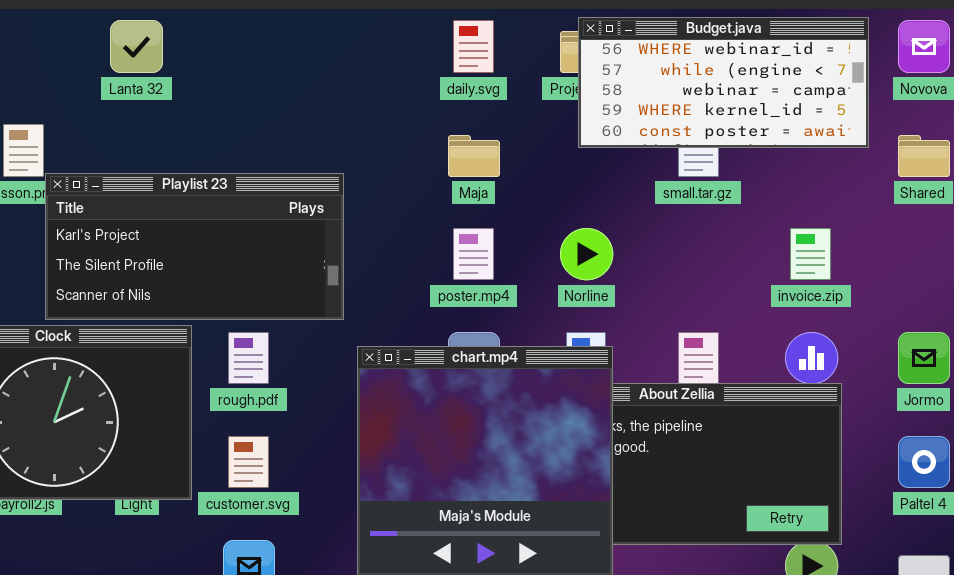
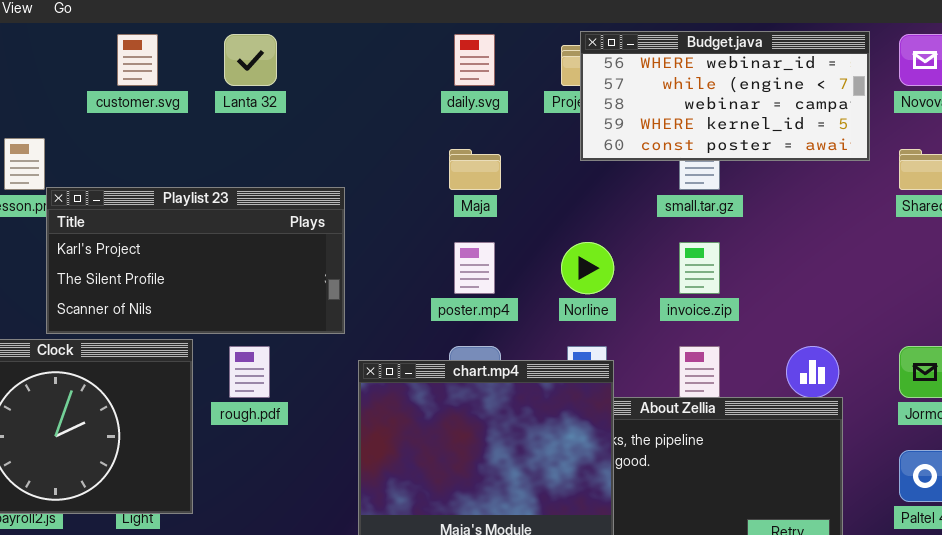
Lanta 32: [110,20,163,73] -> [224,34,277,86], moved
invoice.zip: [790,228,831,280] -> [679,242,720,294], moved
customer.svg: [228,436,269,488] -> [117,34,158,86], moved

